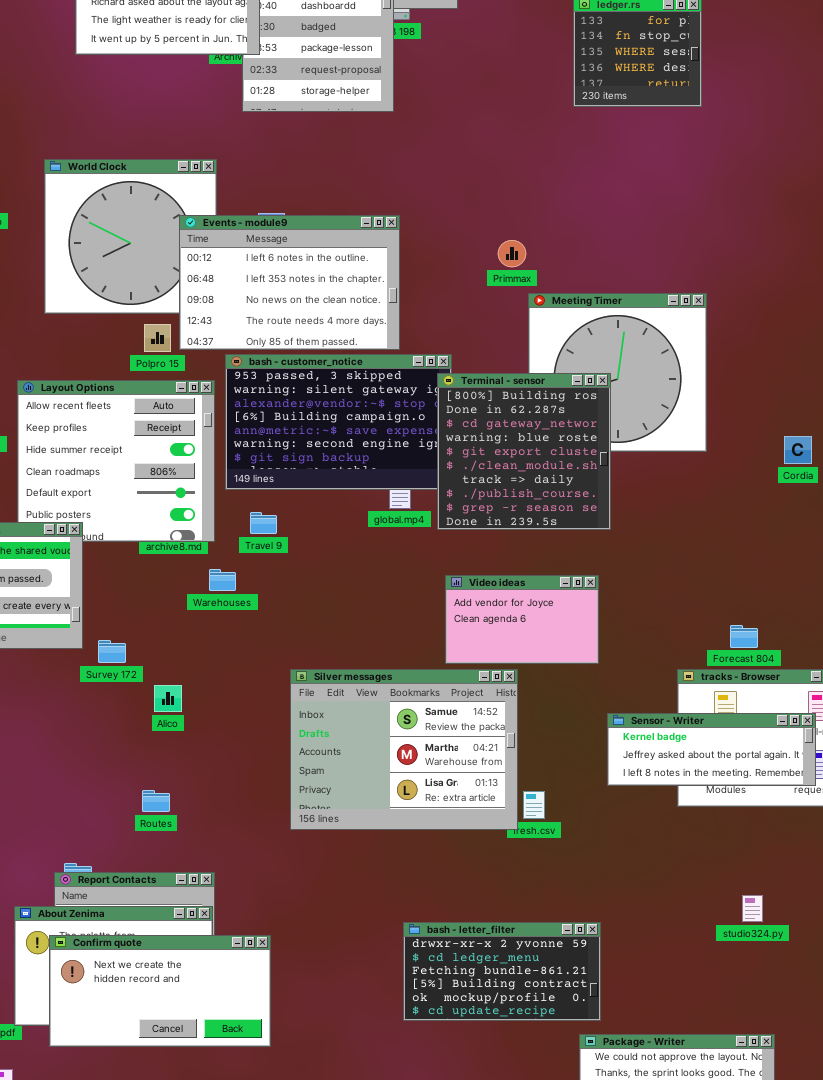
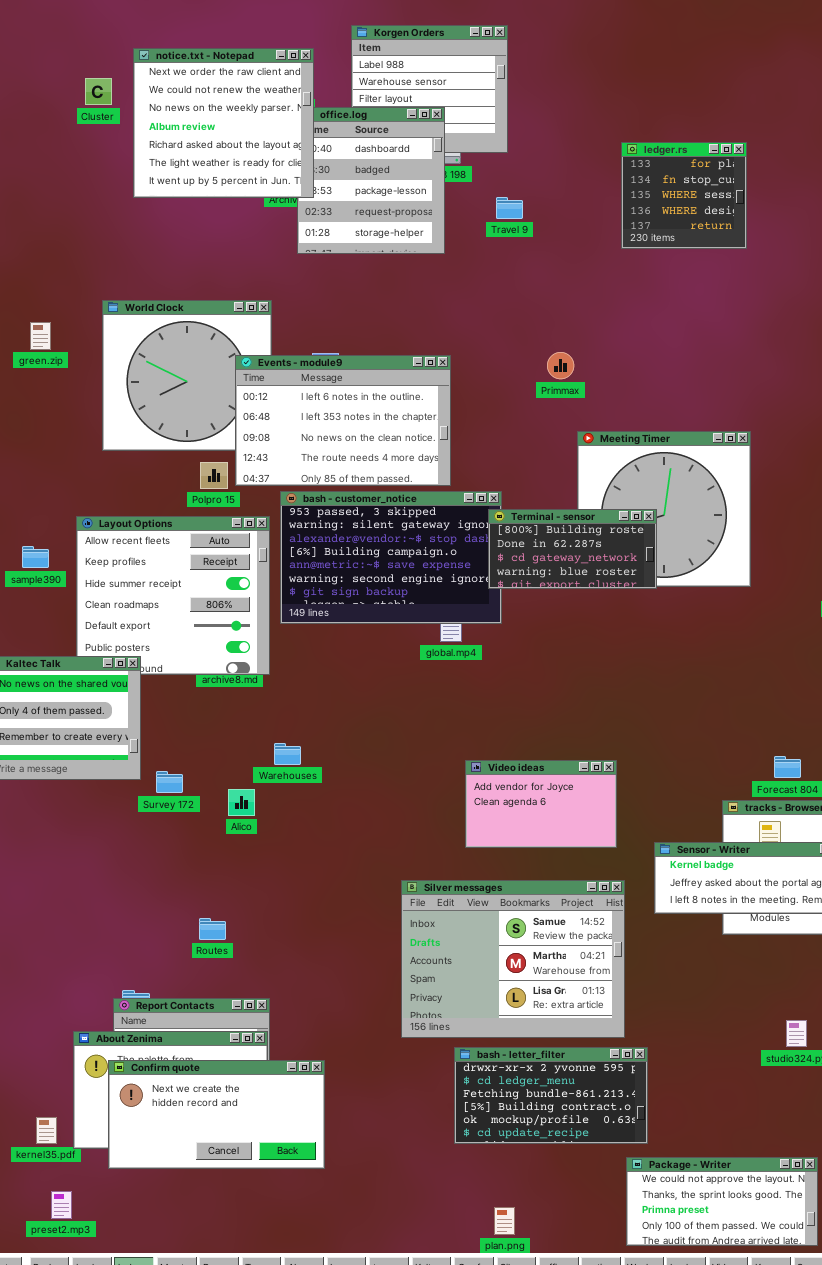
Primmax: [498,240,526,267] -> [547,352,574,379], moved
Terminal - sensor: [437,373,611,530] -> [488,509,657,589], resized
Travel 9: [250,512,277,534] -> [496,197,523,219], moved
Warehouses: [209,569,236,591] -> [274,743,301,765], moved
Video ideas: [445,575,599,664] -> [465,760,617,848], moved
Silver messages: [290,669,518,830] -> [401,880,625,1038], moved
Alico: [154,685,182,712] -> [228,789,255,816], moved

